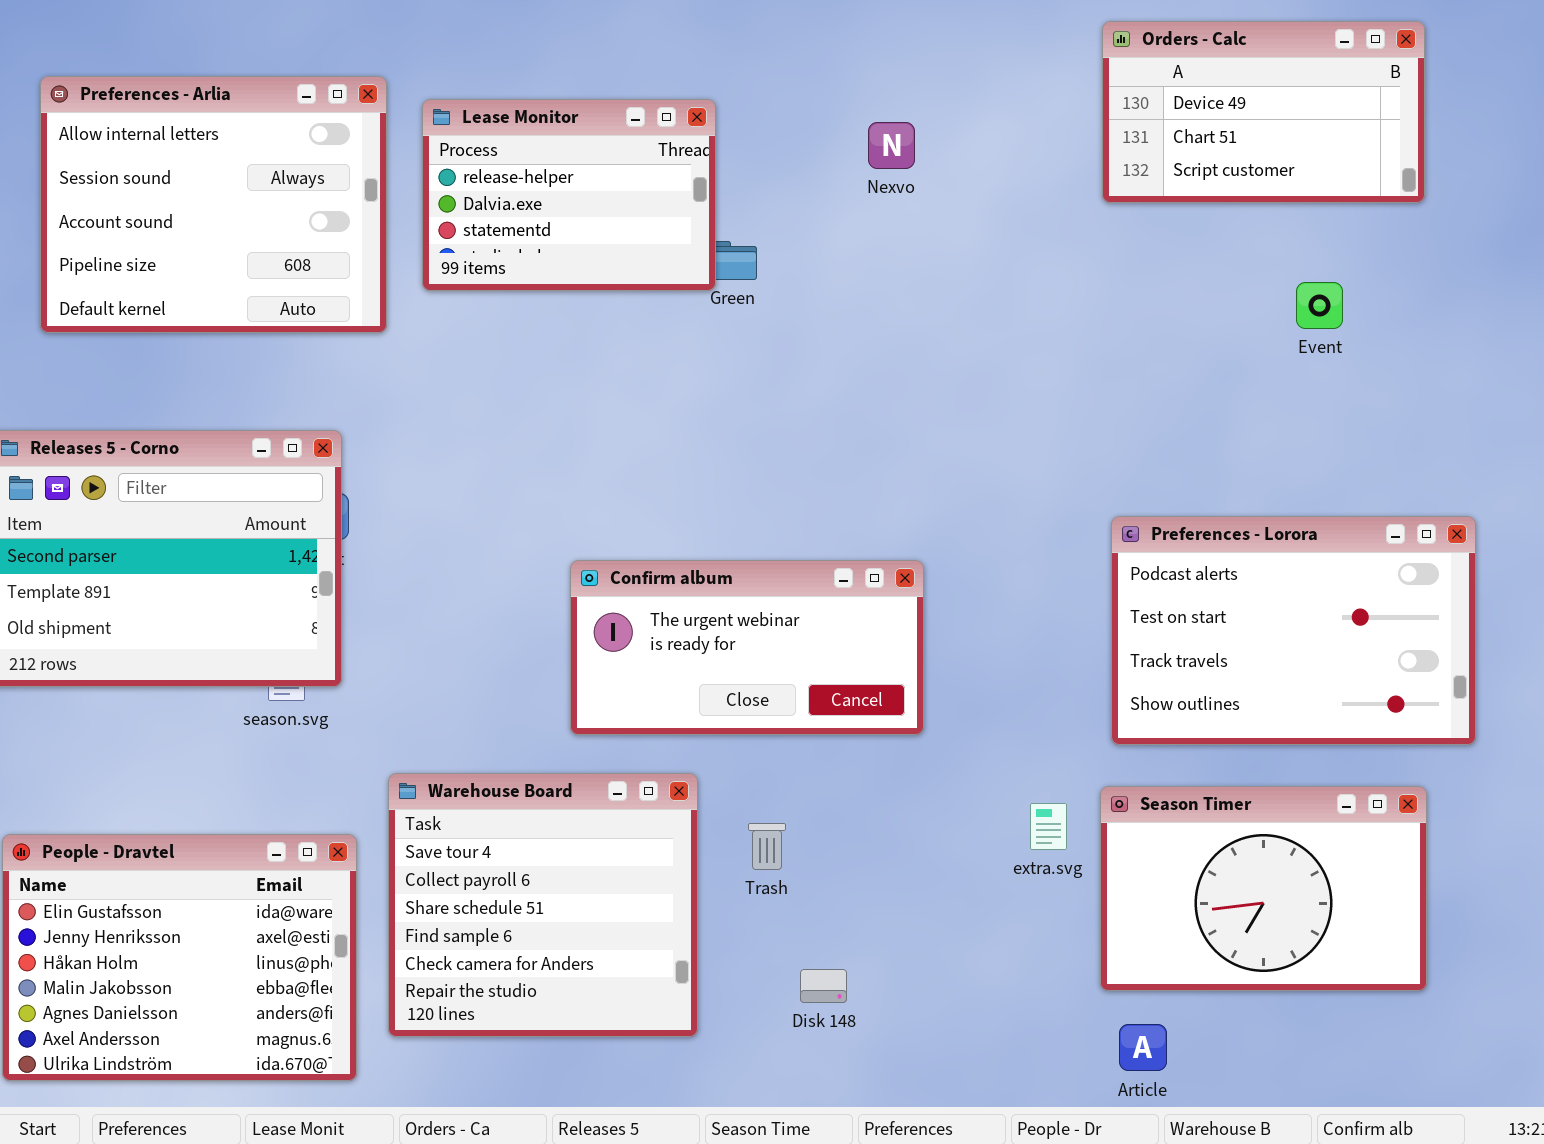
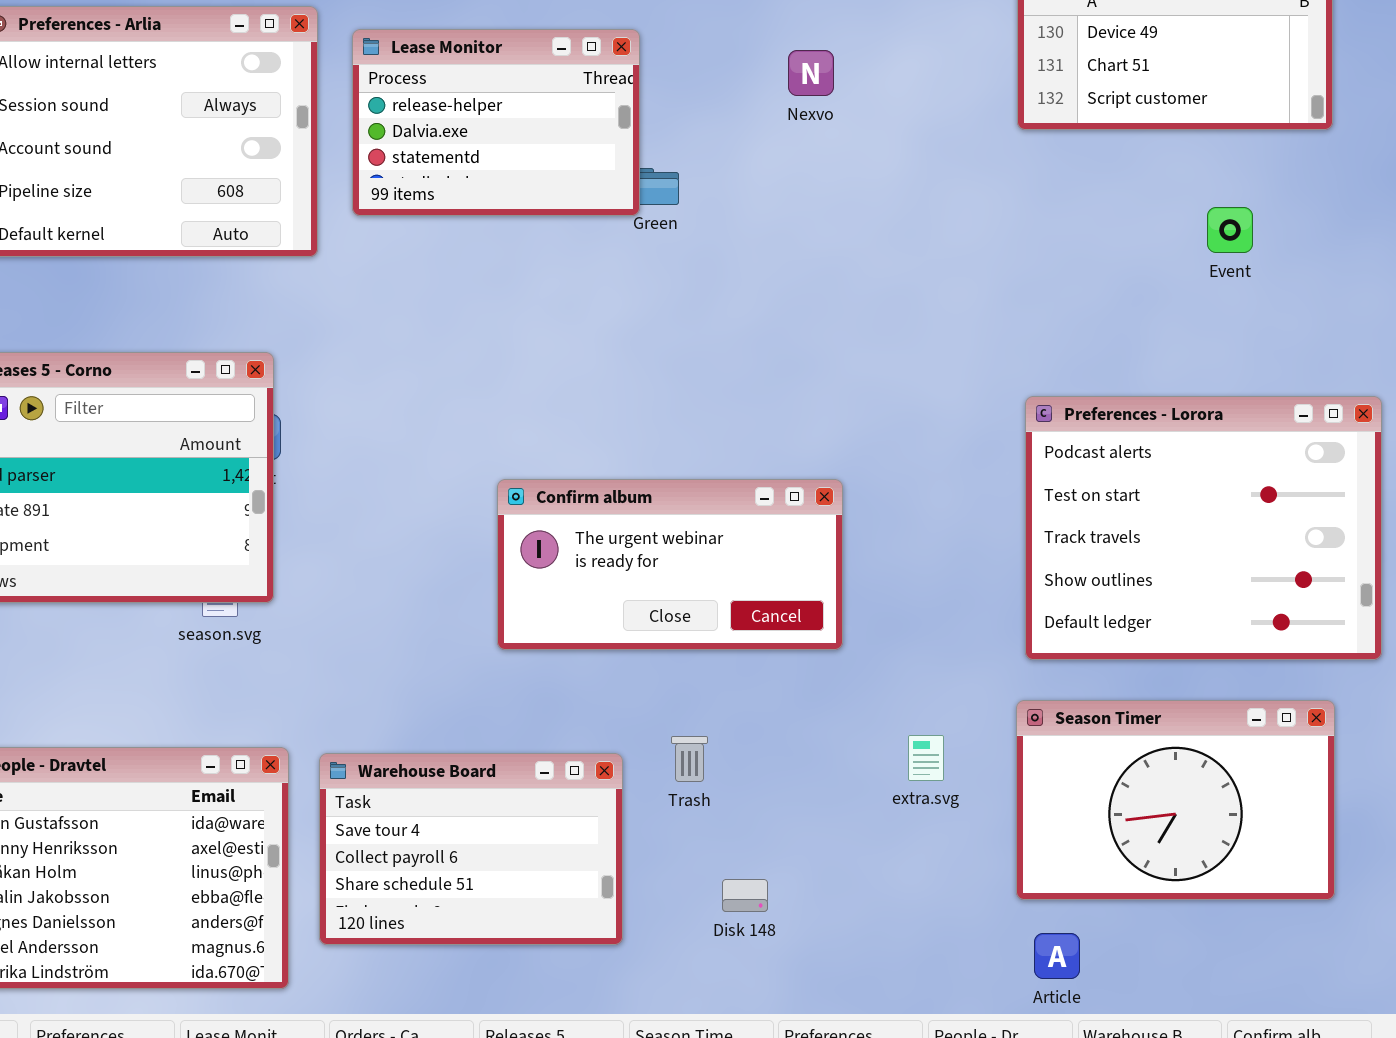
Preferences - Lorora: [1111,516,1476,745] -> [1025,396,1382,660], resized
Warehouse Board: [388,773,698,1037] -> [319,753,623,945], resized
extra.svg: [1030,803,1067,850] -> [908,735,944,781], moved

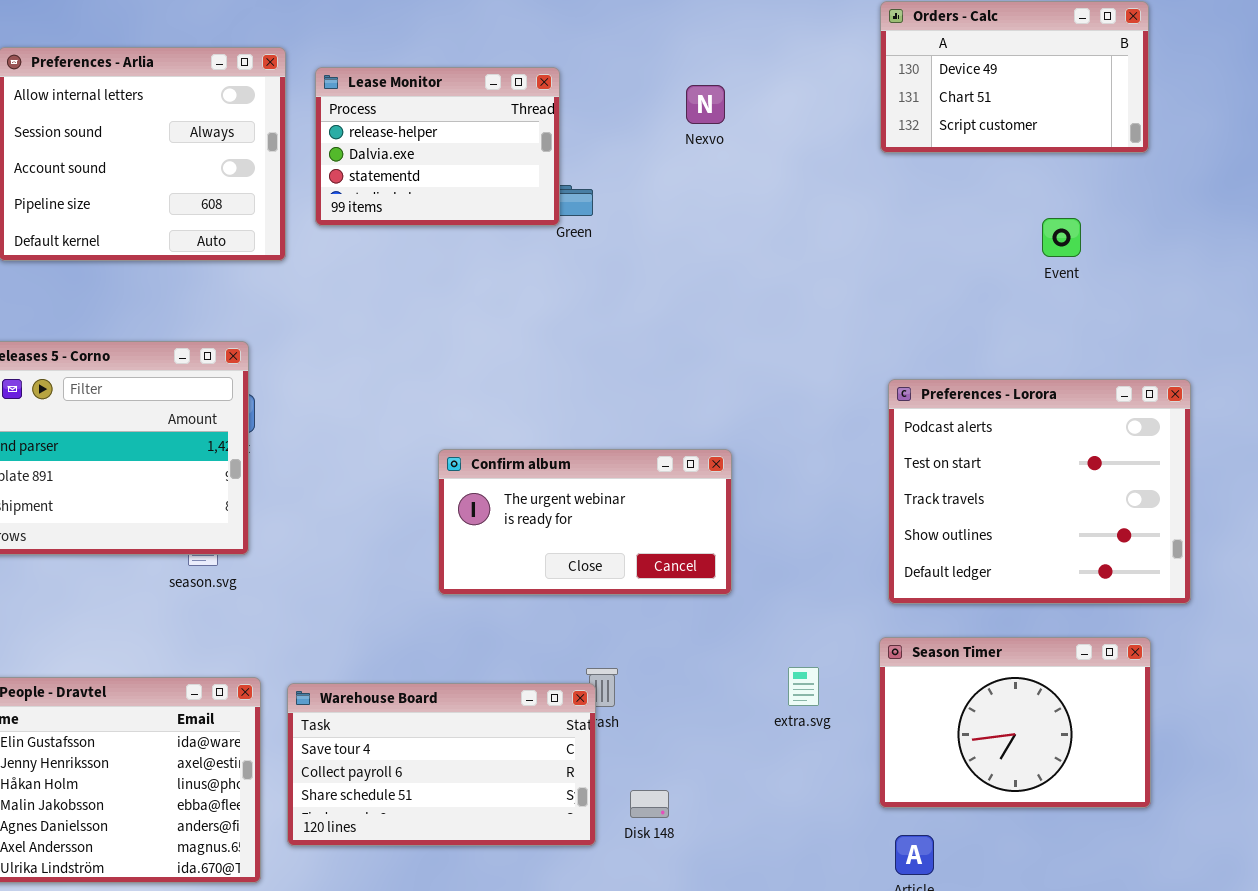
Warehouse Board: [319,753,623,945] -> [287,683,596,846], resized

